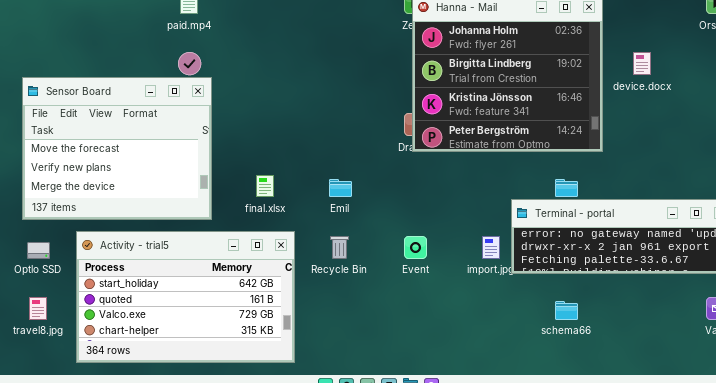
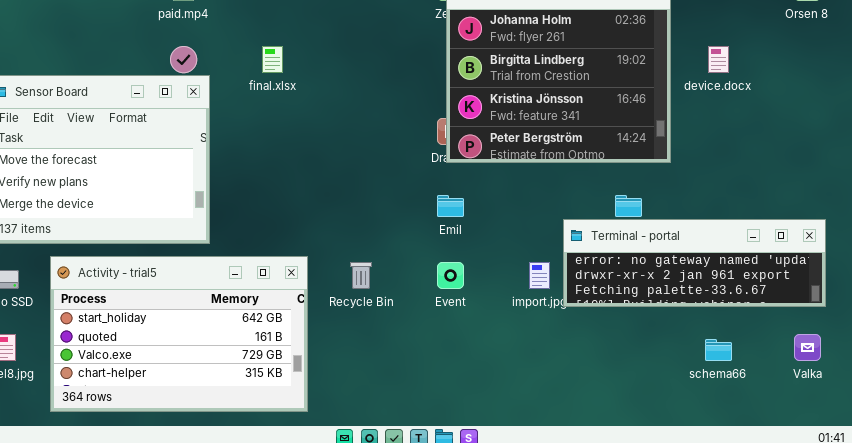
final.xlsx: [256,175,274,197] -> [262,46,283,73], moved
Emil: [329,179,352,197] -> [437,195,464,217], moved
schema66: [555,301,578,320] -> [705,339,732,361], moved

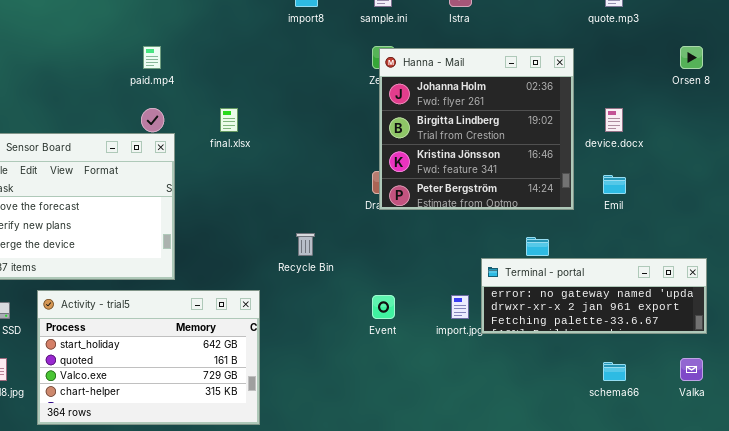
Emil: [437,195,464,217] -> [603,175,626,194], moved
Recycle Bin: [350,262,372,289] -> [296,233,315,256], moved

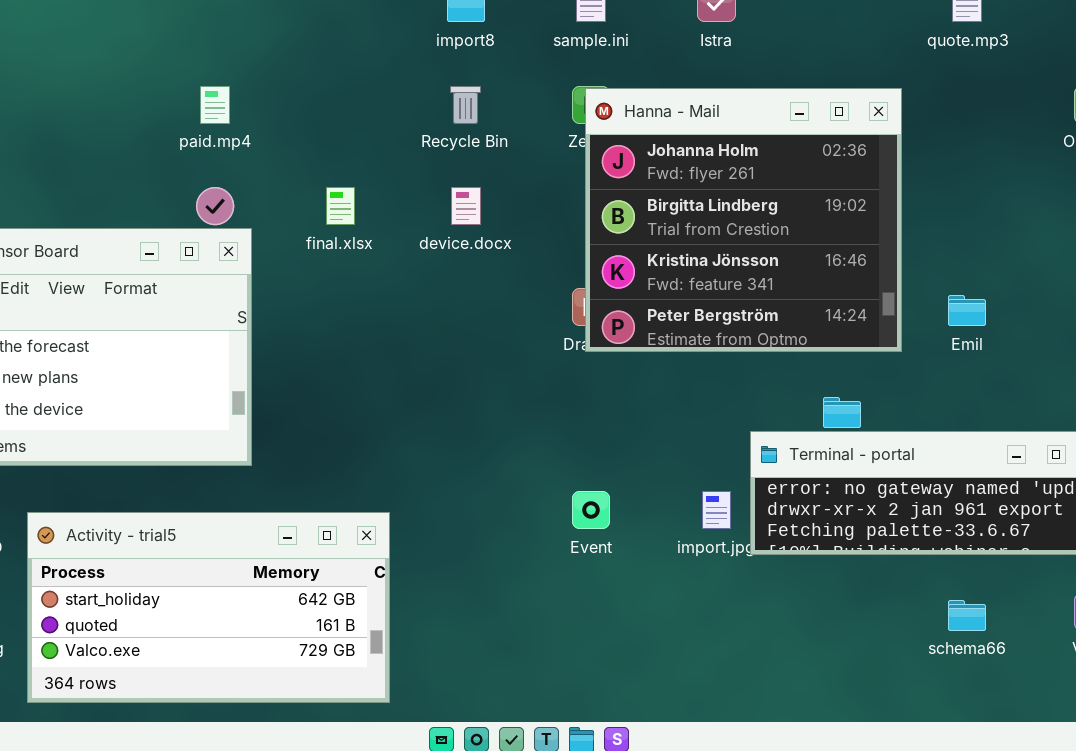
device.docx: [605,108,623,132] -> [451,187,481,225], moved
Recycle Bin: [296,233,315,256] -> [450,86,481,124], moved
Activity - trial5: [37,290,260,425] -> [27,512,390,703], resized

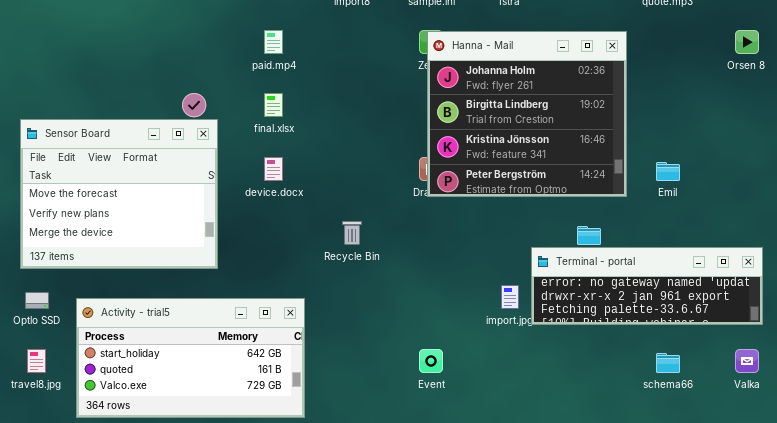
paid.mp4: [200,86,230,124] -> [264,30,283,54], moved
Recycle Bin: [450,86,481,124] -> [342,221,362,245], moved
device.docx: [451,187,481,225] -> [264,157,283,181], moved
Event: [572,491,610,529] -> [419,349,443,373], moved

